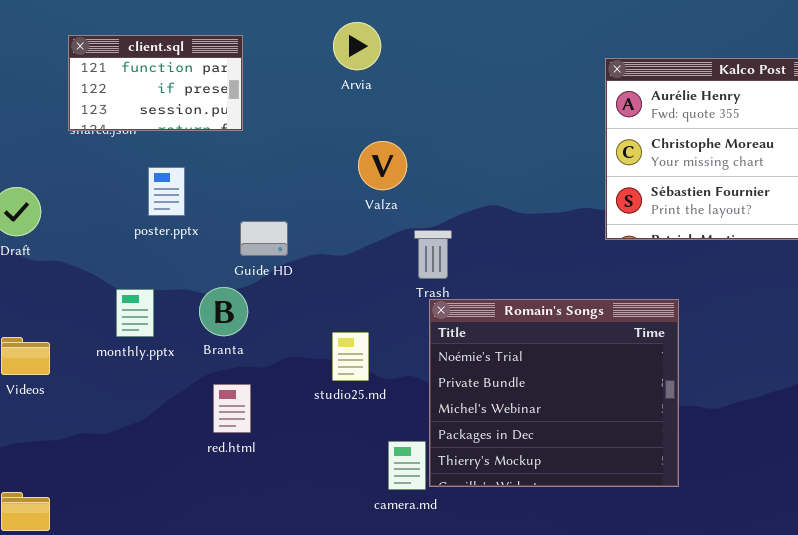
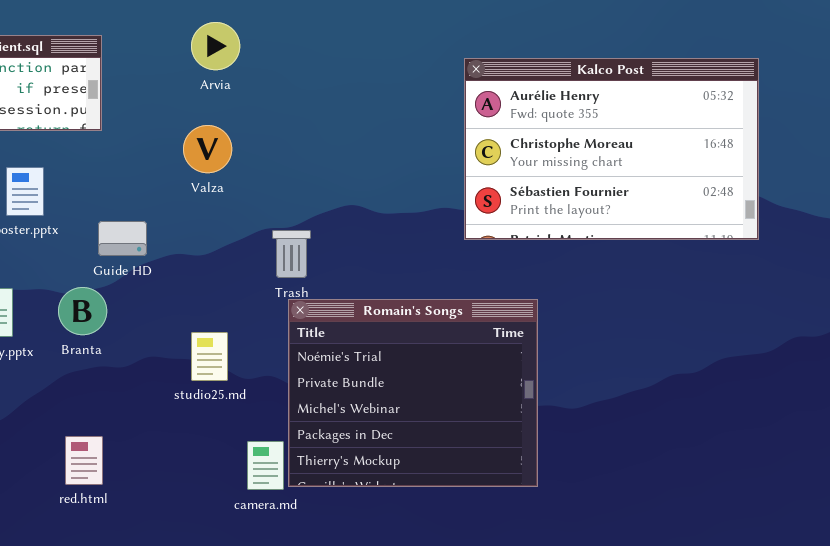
Valza: [358,141,407,190] -> [183,125,232,173], moved
red.html: [213,384,251,433] -> [65,436,103,485], moved

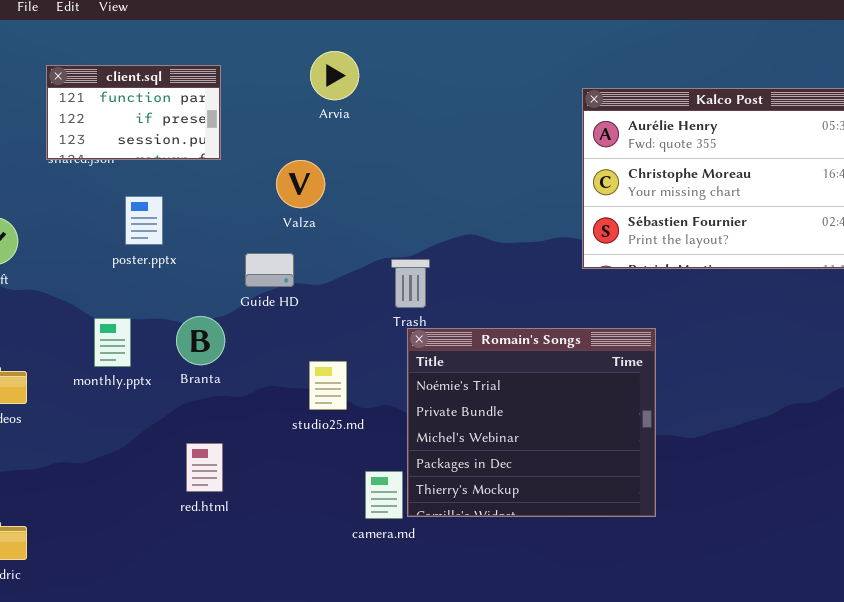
Valza: [183,125,232,173] -> [276,160,325,208], moved
Guide HD: [98,221,147,256] -> [245,253,294,287], moved
red.html: [65,436,103,485] -> [186,443,223,492], moved

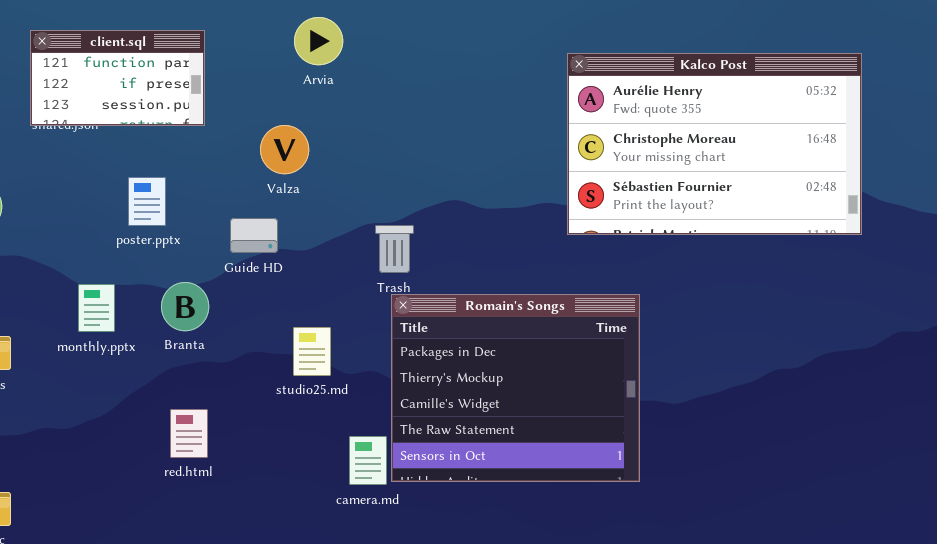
poster.pptx: [125,196,163,245] -> [128,177,166,226], moved
Romain's Songs: [407,328,656,517] -> [391,294,640,482], scrolled down 3 rows

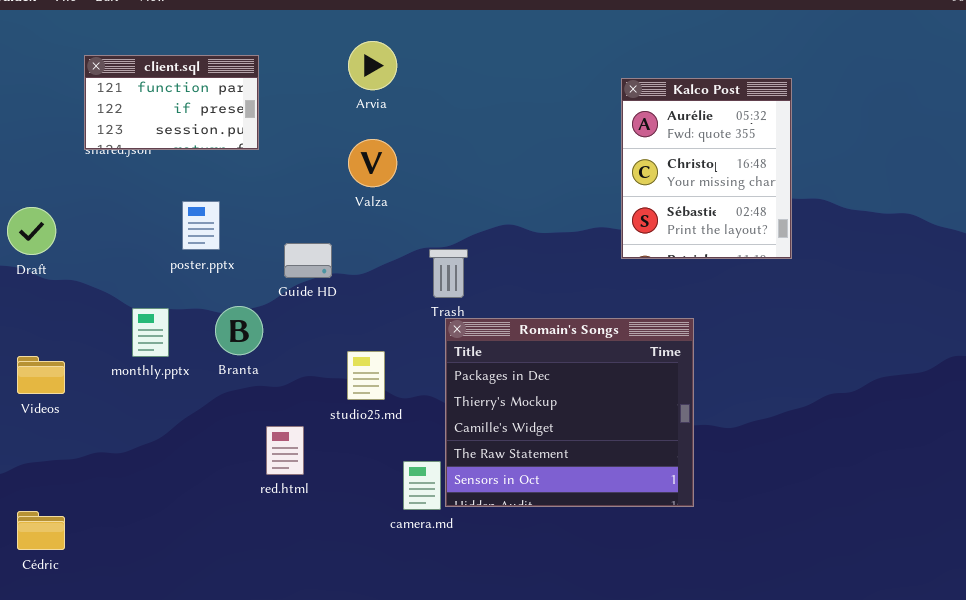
Kalco Post: [567,53,862,235] -> [621,78,792,259], resized
Valza: [260,125,309,174] -> [348,139,397,187], moved
red.html: [170,409,208,458] -> [266,426,304,475], moved

